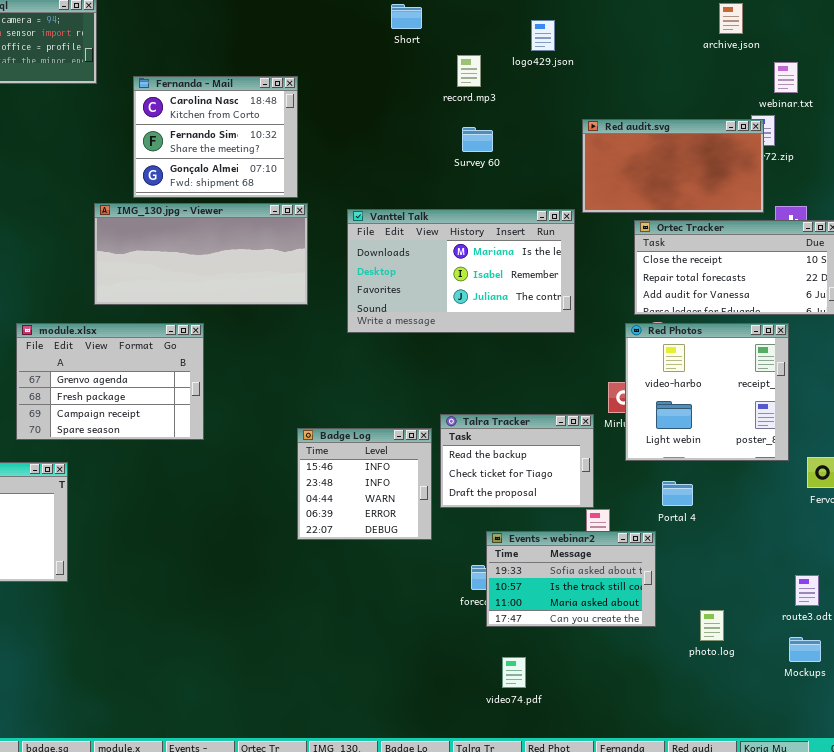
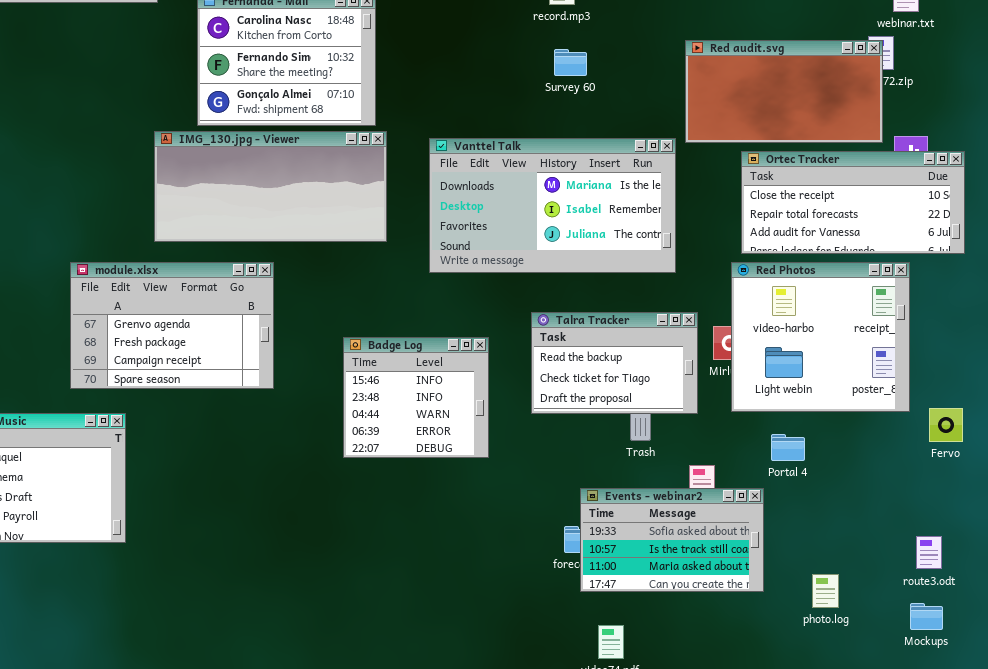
Talra Tracker: [440,414,594,508] -> [531,312,698,414], moved
Badge Log: [297,428,432,540] -> [343,337,489,458], moved

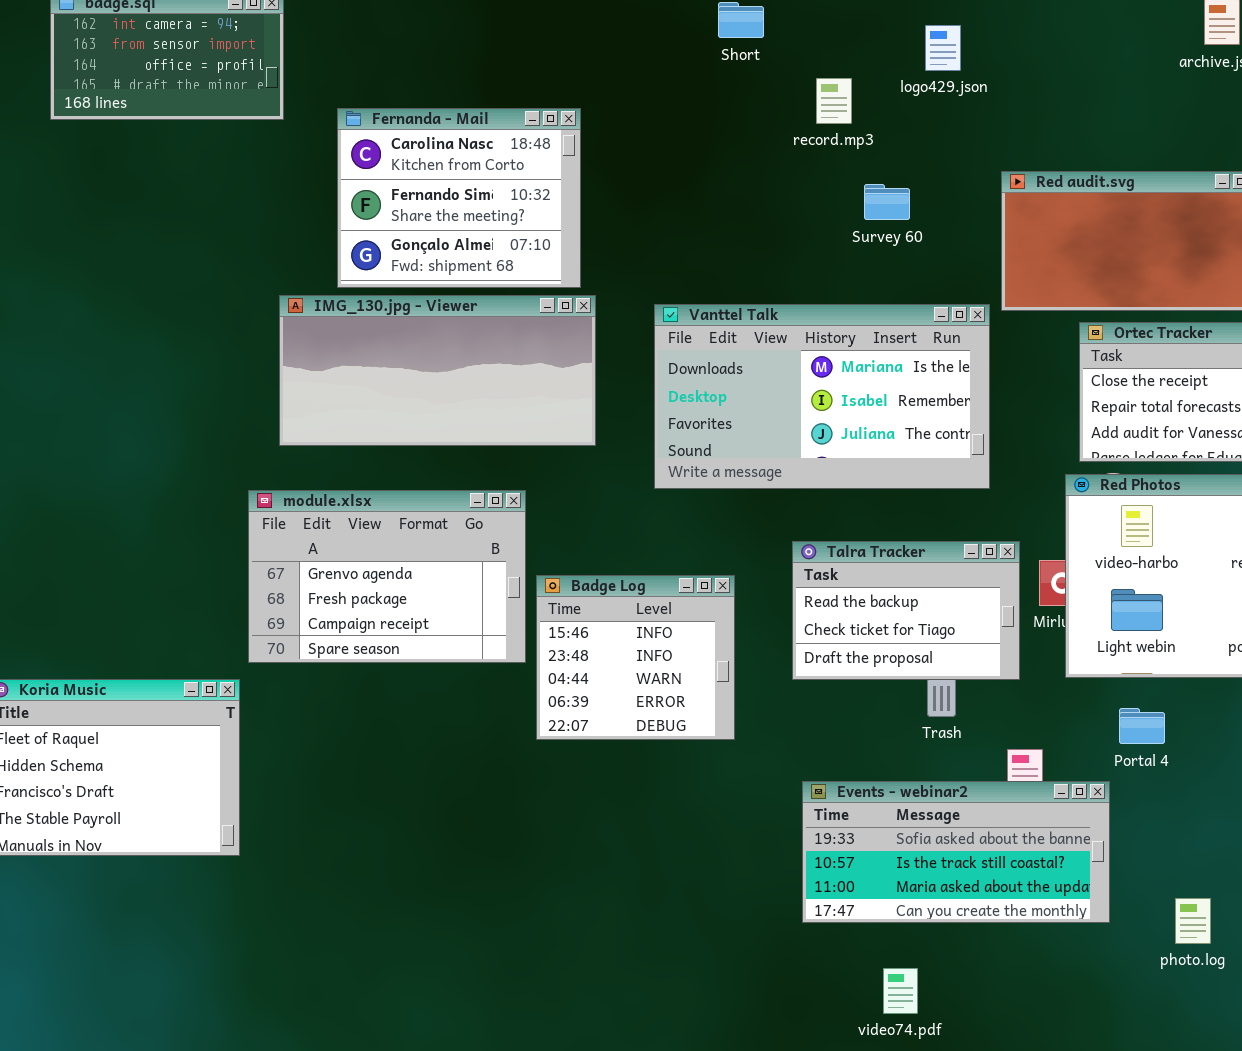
Survey 60: [554,49,587,76] -> [864,184,910,220], moved
module.xlsx: [70,262,274,389] -> [248,490,526,663], moved
Events - webinar2: [580,488,764,592] -> [802,781,1110,923], resized

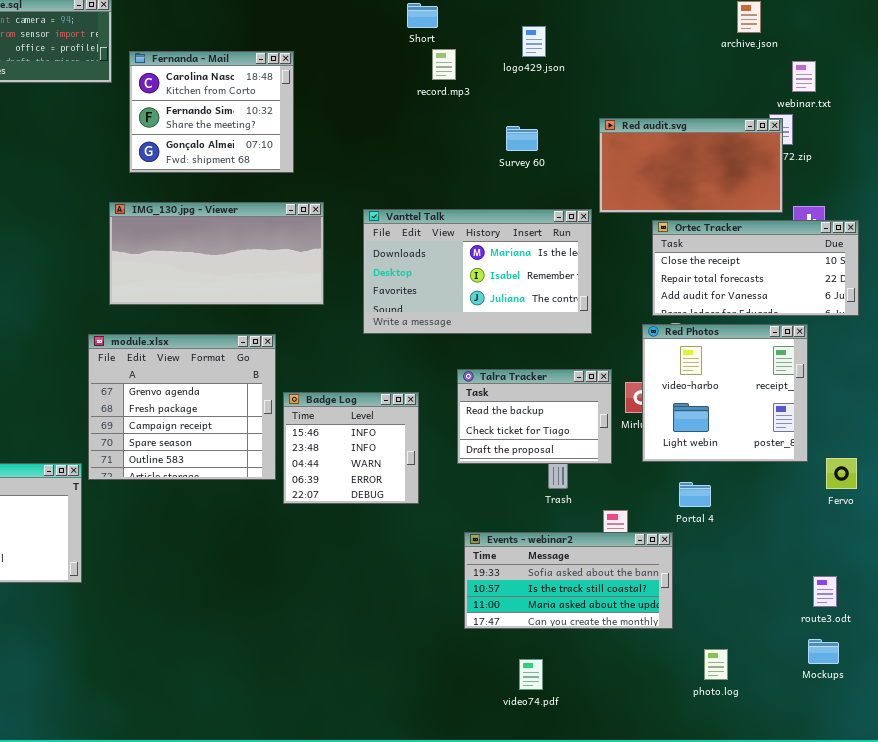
logo429.json: [925,25,961,71] -> [522,26,546,57], moved
record.mp3: [816,78,852,124] -> [432,49,456,80], moved
Fernanda - Mail: [337,108,581,288] -> [129,51,294,173], moved
module.xlsx: [248,490,526,663] -> [88,334,276,480], resized
photo.log: [1175,898,1211,944] -> [704,649,728,680], moved

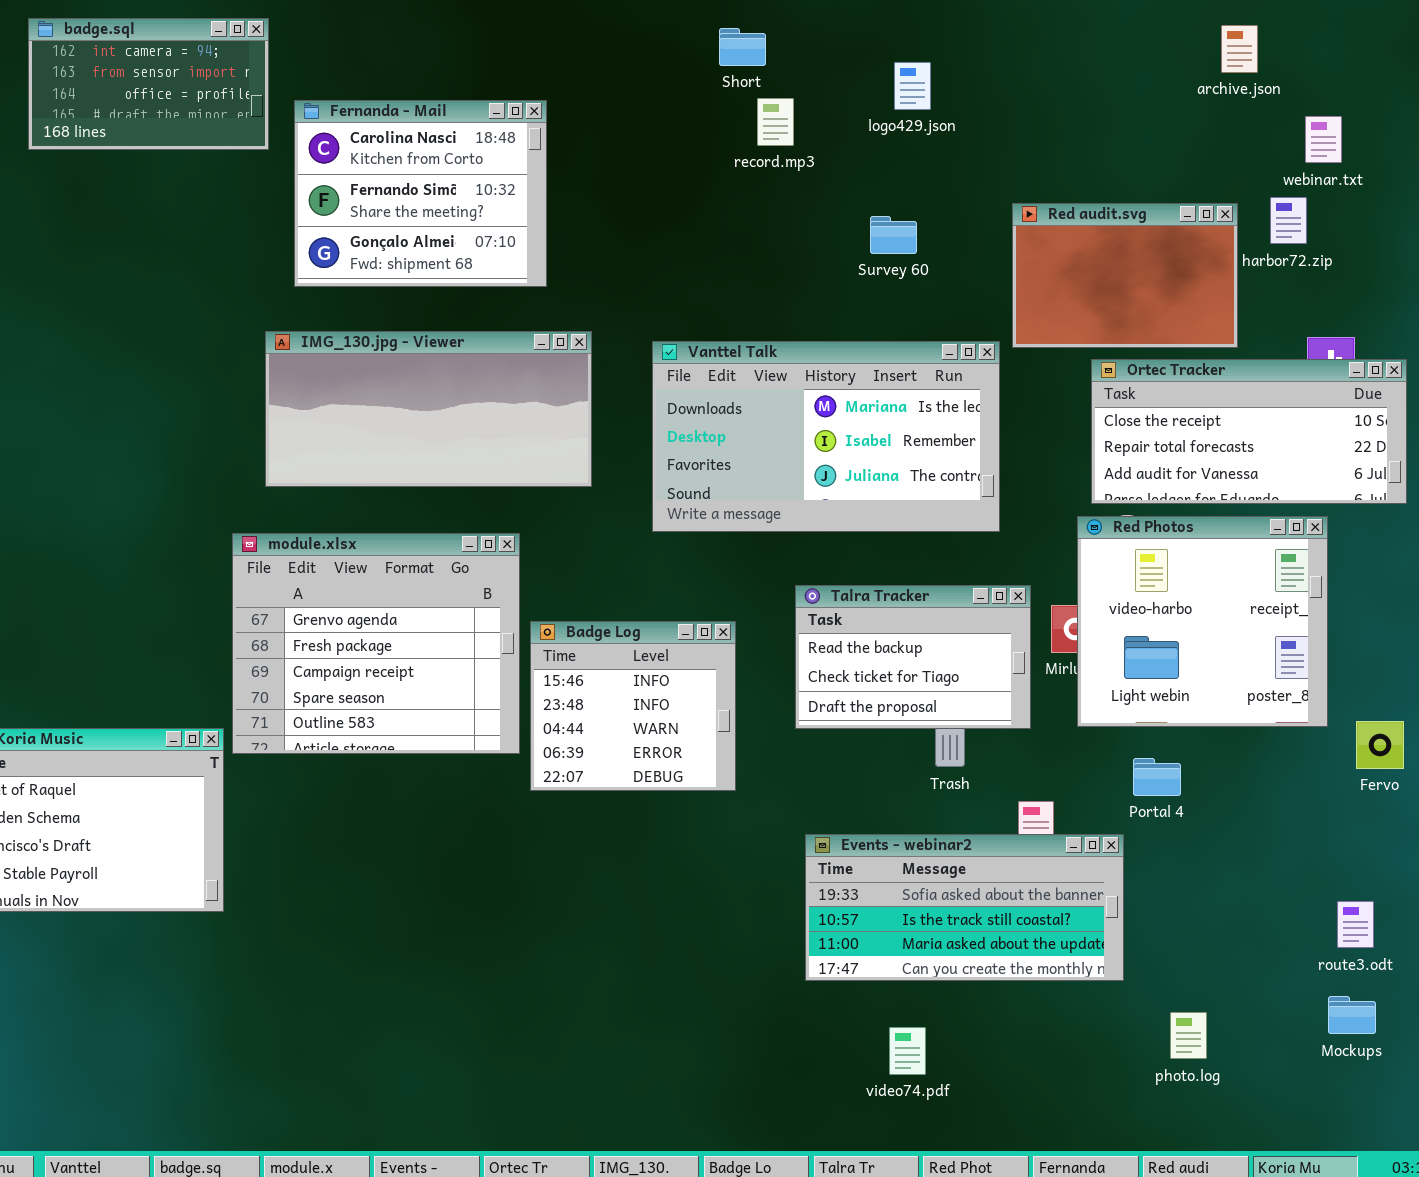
Red audit.svg: [599,118,783,213] -> [1012,203,1238,348], resized

